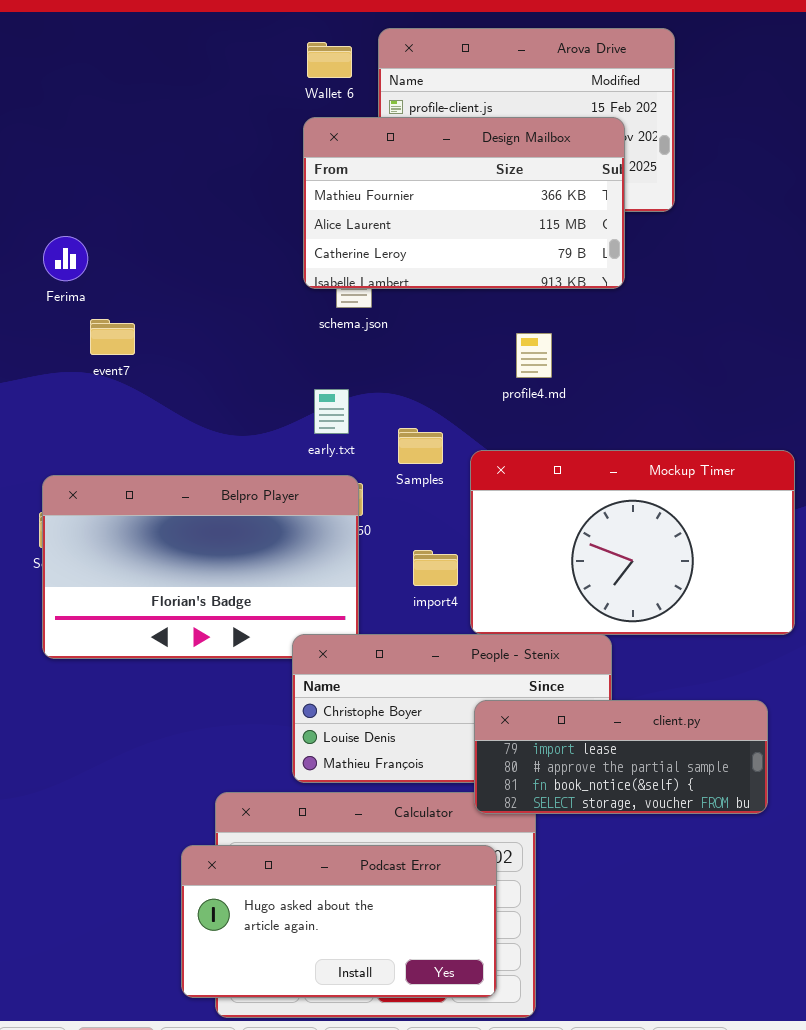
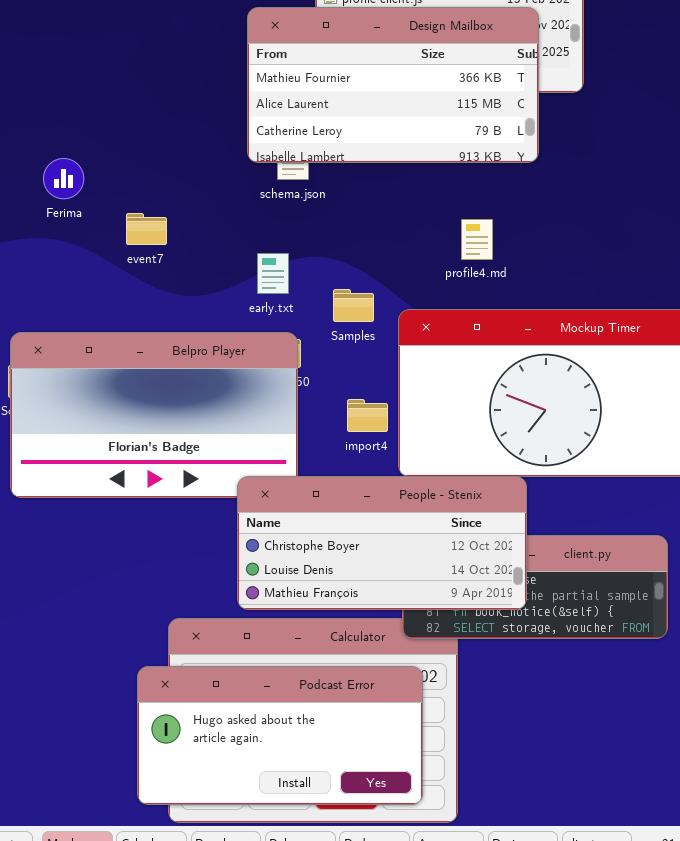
Ferima: [43,236,88,281] -> [43,158,84,199], moved
event7: [90,319,135,355] -> [126,213,167,245], moved
profile4.md: [516,333,552,378] -> [461,219,493,260], moved
People - Stenix: [292,634,612,783] -> [237,476,527,610], raised

